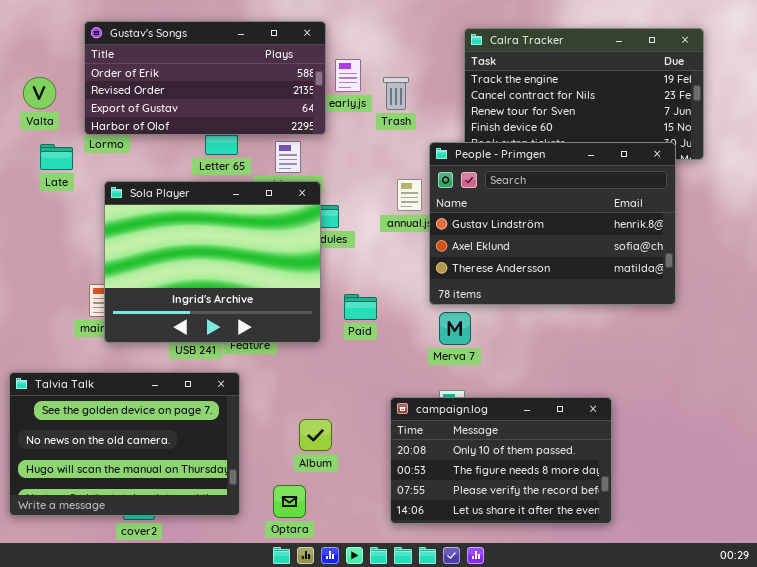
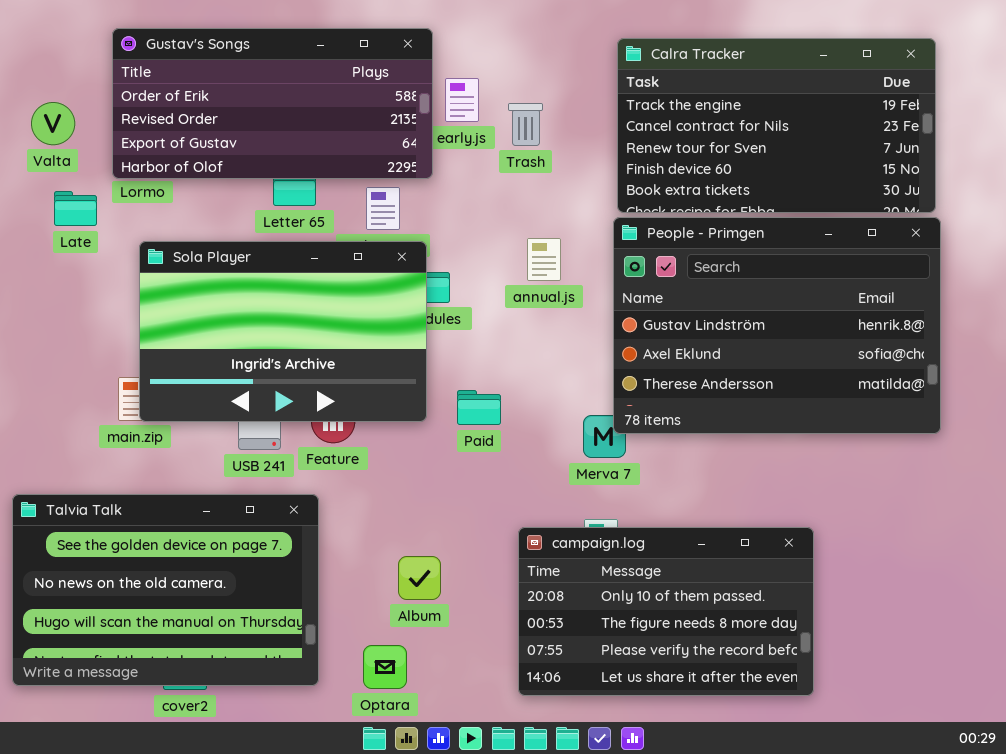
People - Primgen: [429,142,676,305] -> [613,217,941,434], moved
Sola Player: [104,181,321,343] -> [139,241,427,422], resized

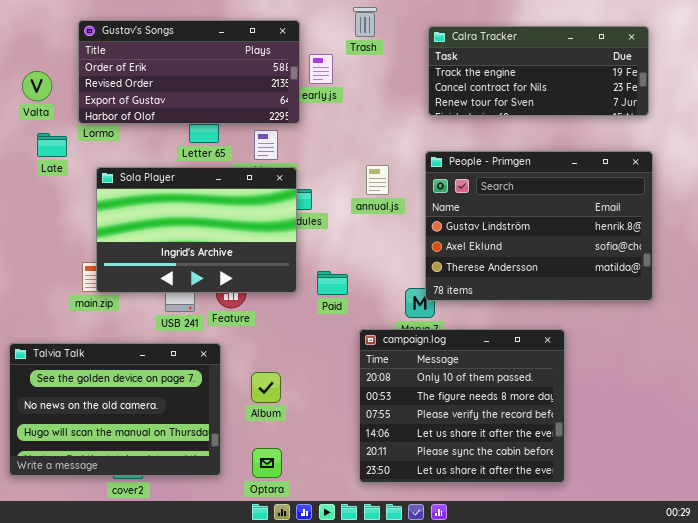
Calra Tracker: [617,38,936,213] -> [428,26,649,116], resized
Trash: [508,103,543,146] -> [353,7,377,37], moved
campaign.log: [518,527,814,696] -> [359,329,565,483], resized
Album: [398,556,441,600] -> [251,372,281,403], moved

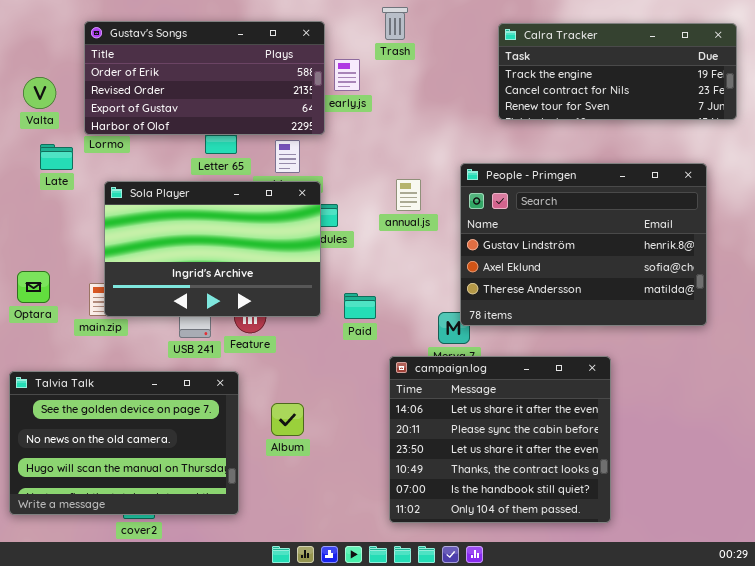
Calra Tracker: [428,26,649,116] -> [498,23,737,120], moved
campaign.log: [359,329,565,483] -> [389,356,611,523], scrolled down 3 rows
Optara: [252,448,282,478] -> [17,271,50,303], moved

